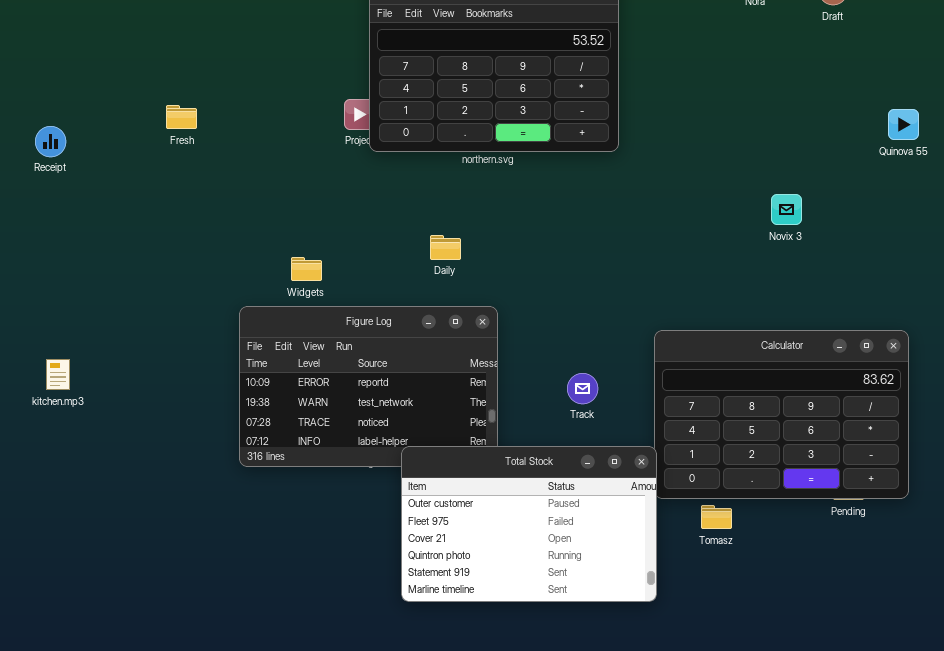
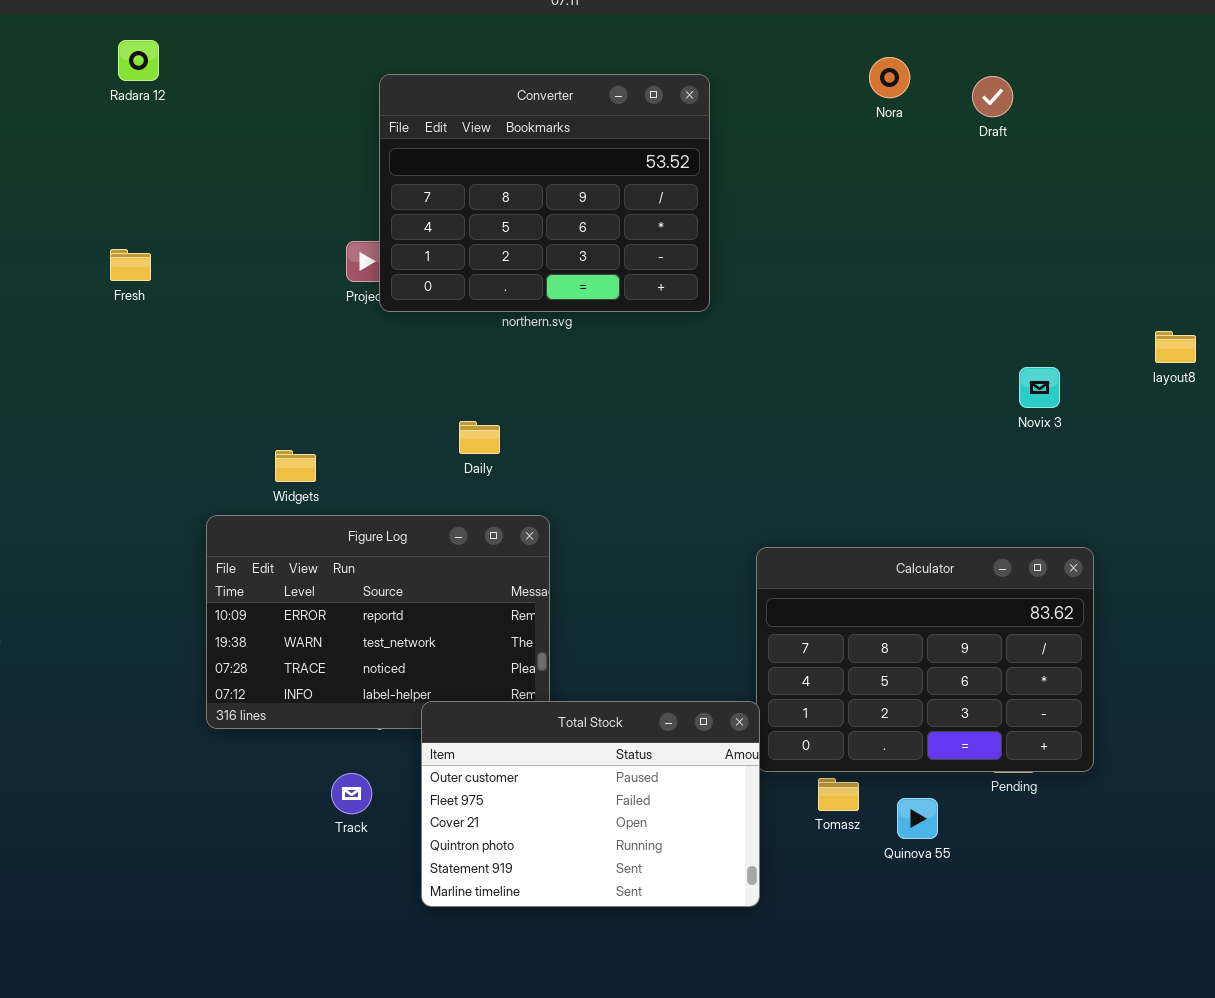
Quinova 55: [888,109,919,140] -> [897,798,938,839], moved
Novix 3: [771,194,802,225] -> [1019,367,1060,408], moved
Track: [567,373,598,404] -> [331,773,372,814], moved

